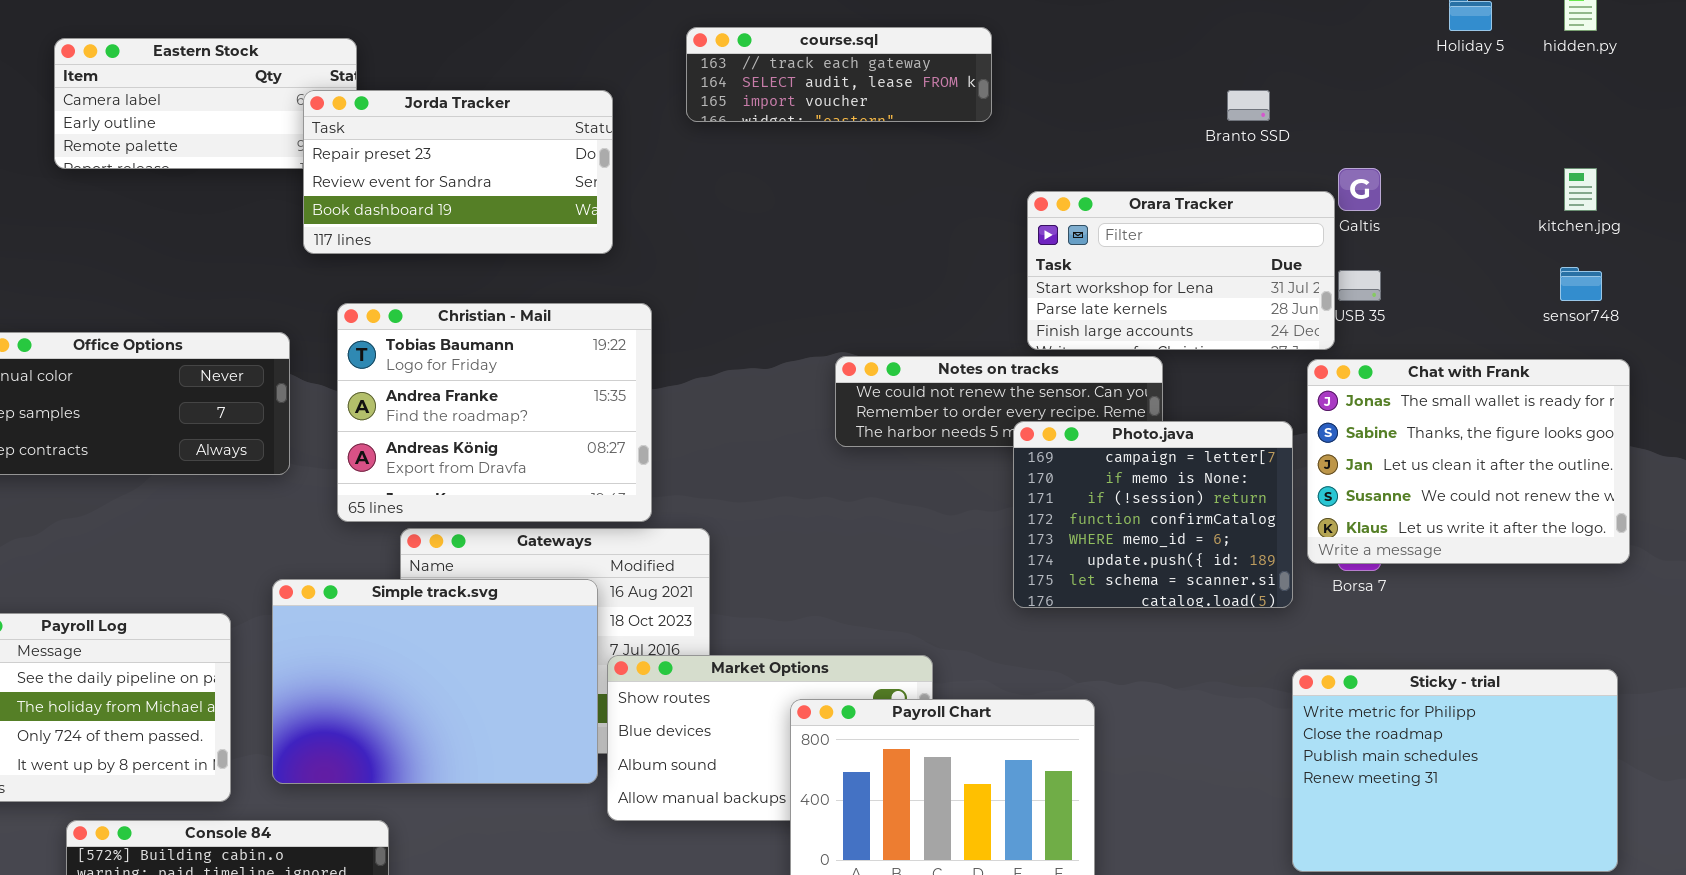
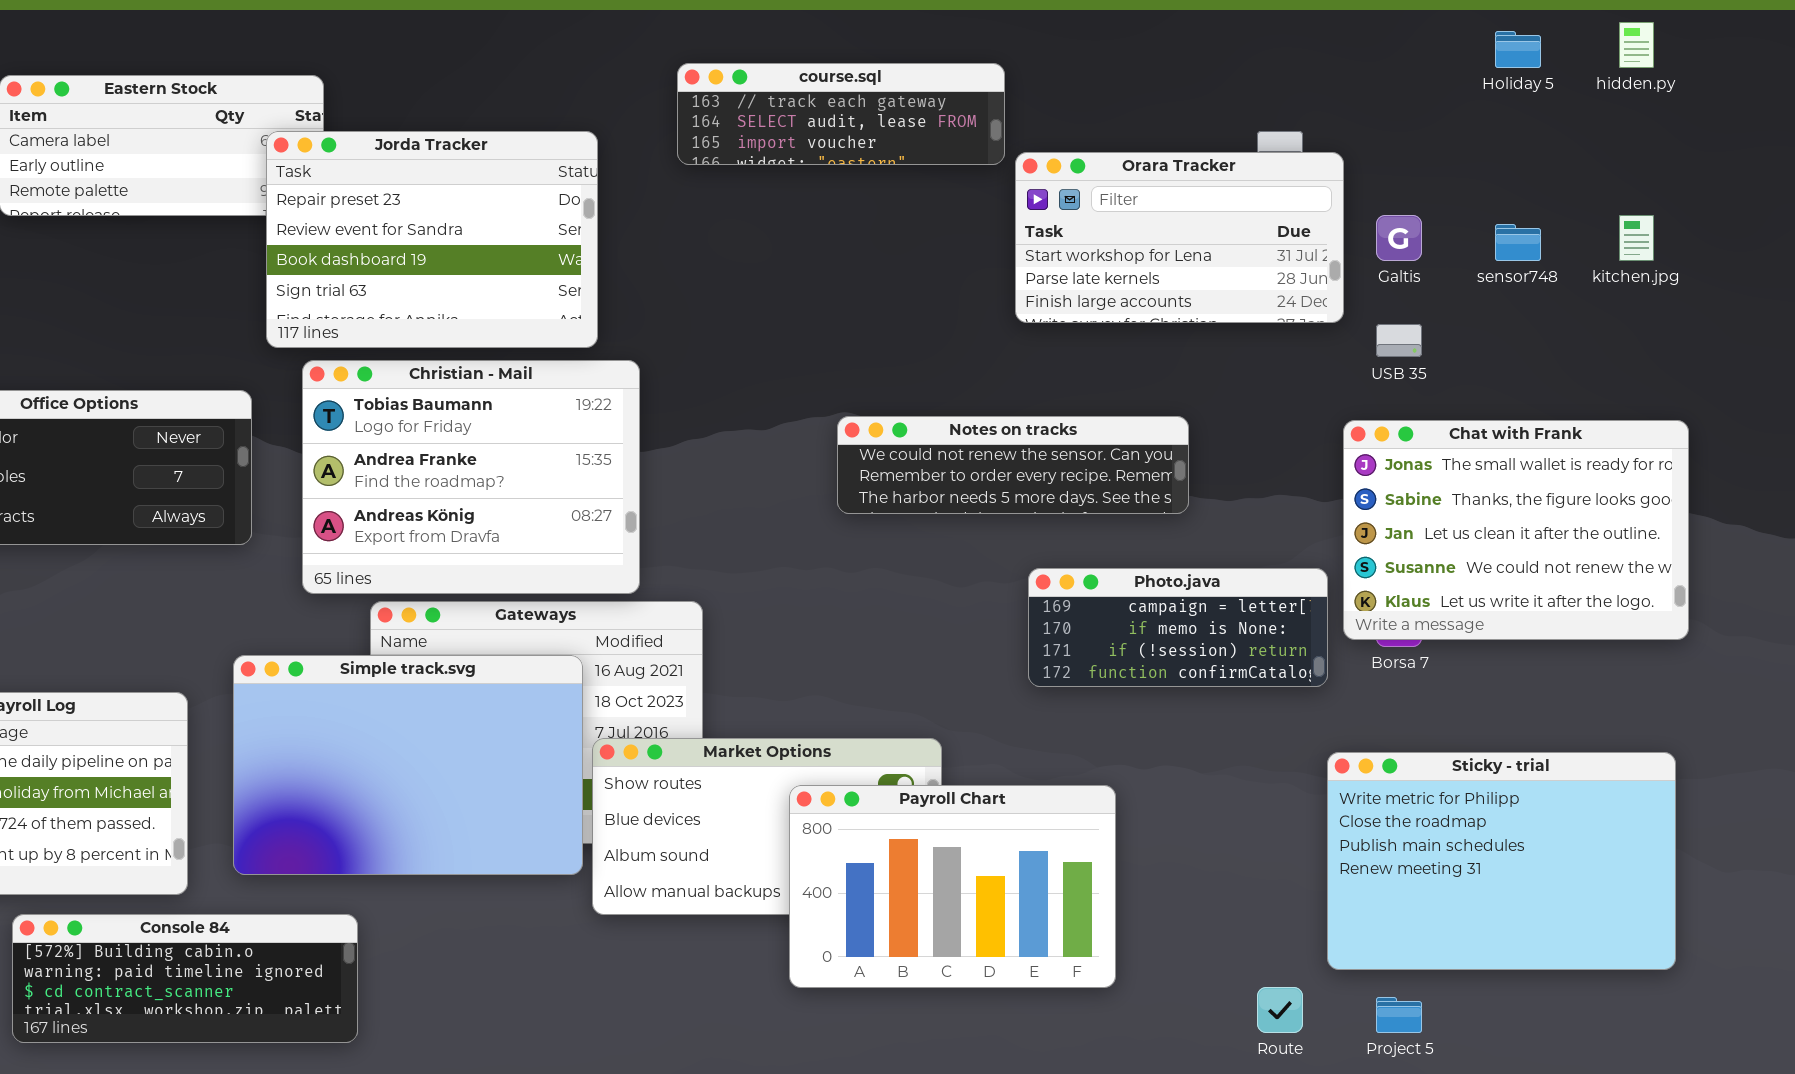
Jorda Tracker: [303,90,613,254] -> [266,131,598,348], resized
Orara Tracker: [1027,191,1335,350] -> [1015,152,1344,323], moved
sensor748: [1560,267,1602,301] -> [1495,224,1541,261], moved
Photo.java: [1013,421,1293,608] -> [1028,568,1328,687], resized

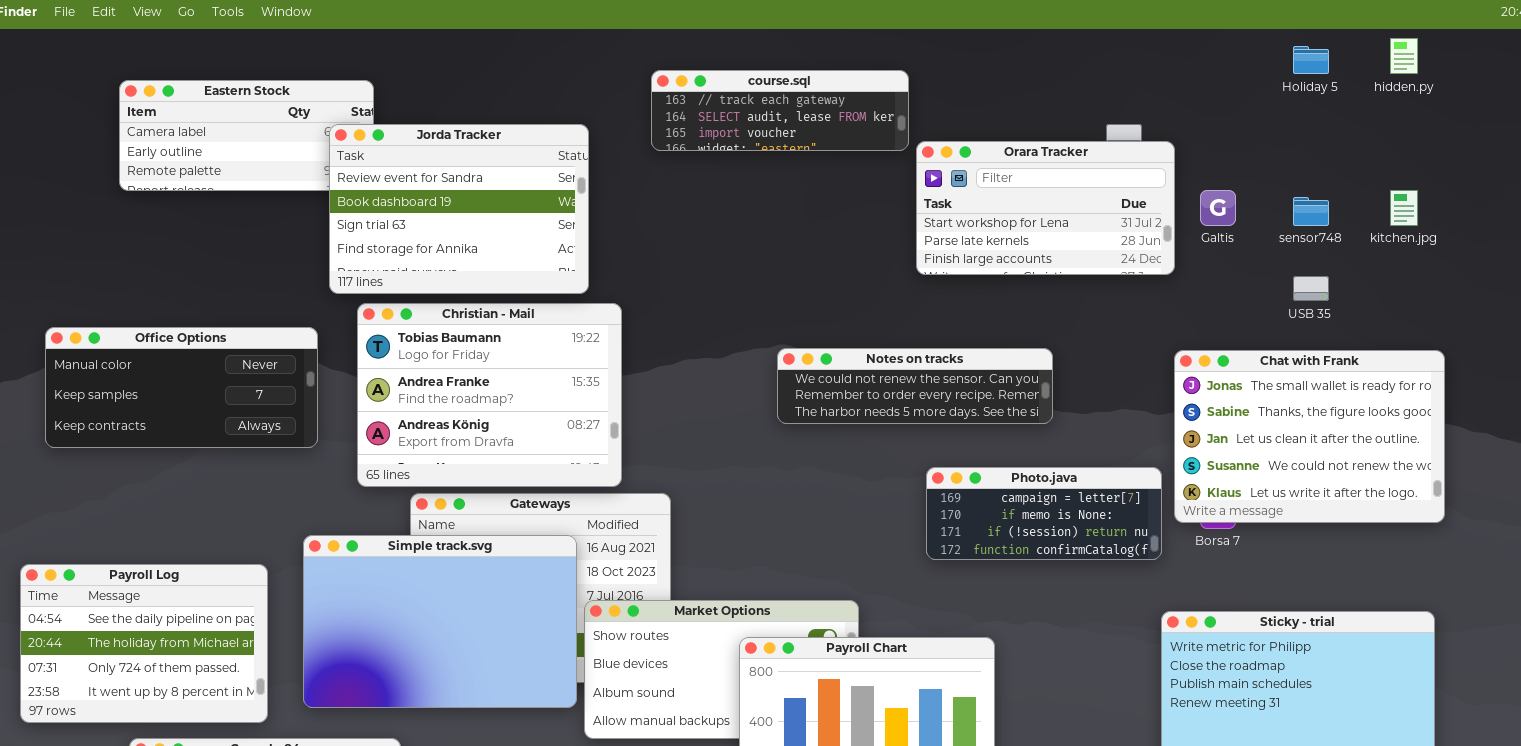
Jorda Tracker: [266,131,598,348] -> [329,124,589,294], scrolled down 1 row
USB 35: [1376,324,1422,357] -> [1293,276,1329,301], moved

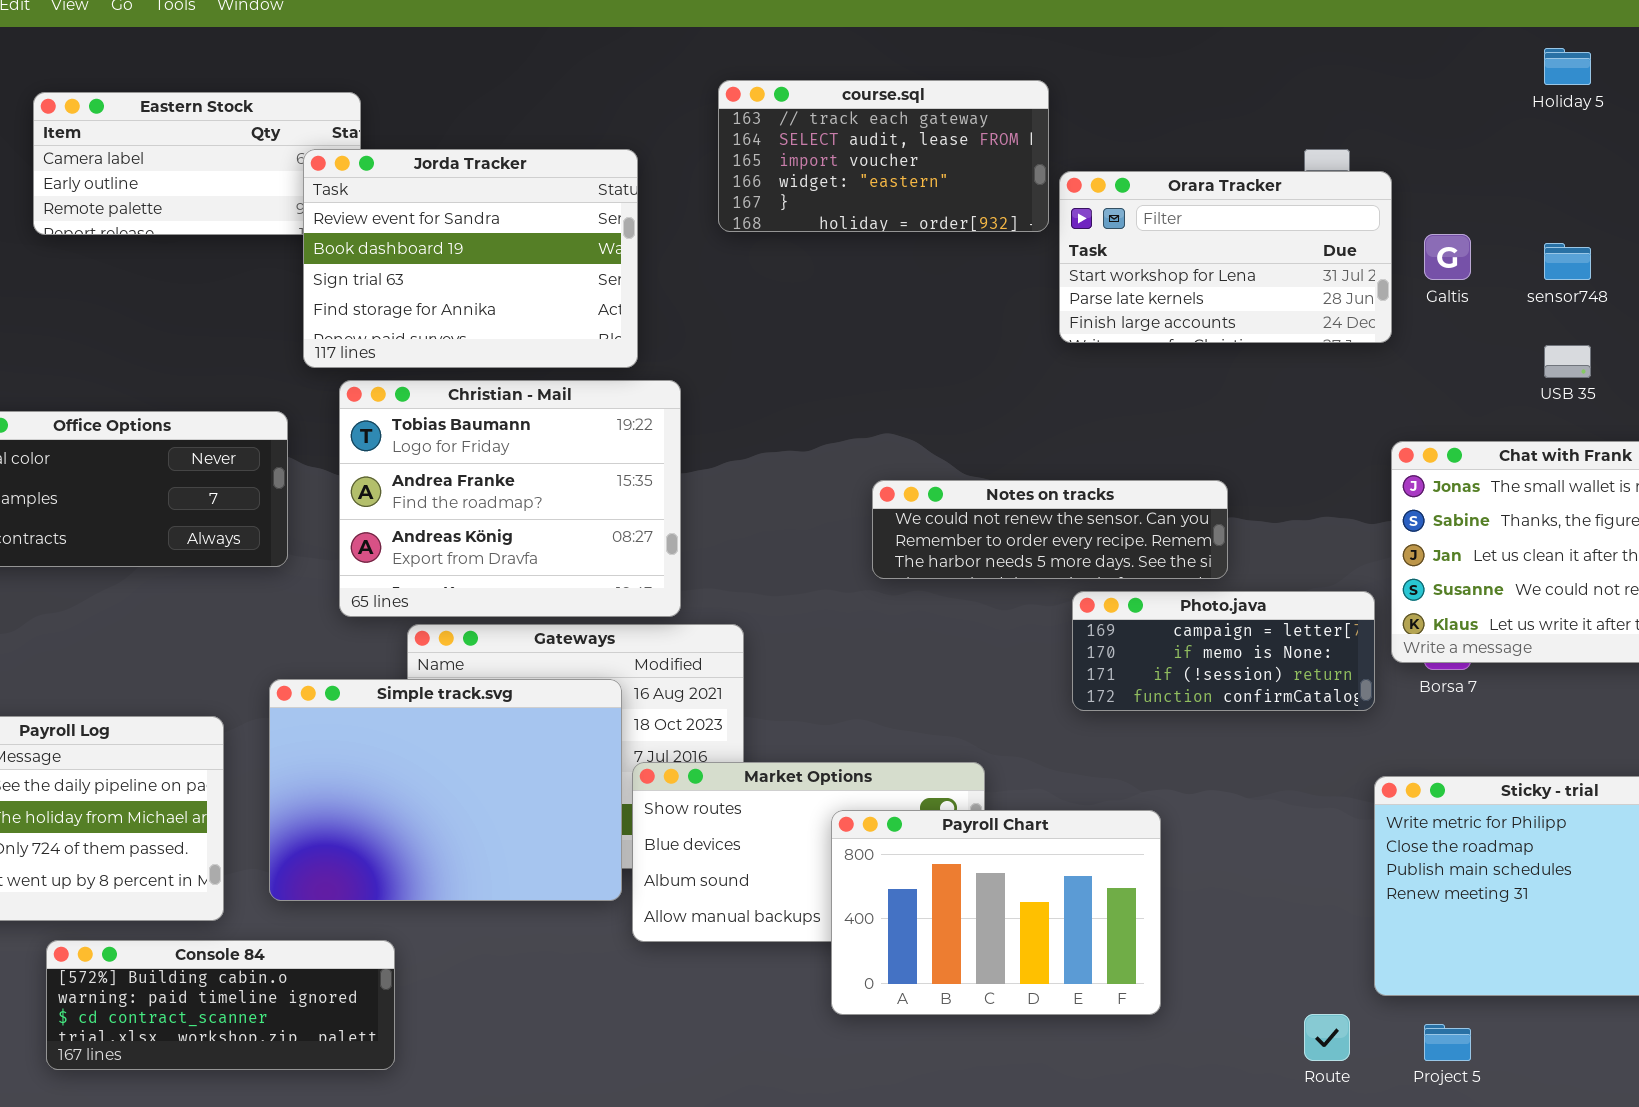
course.sql: [651,70,909,151] -> [718,80,1049,232], resized
Notes on tracks: [777,348,1053,424] -> [872,480,1228,579], moved

